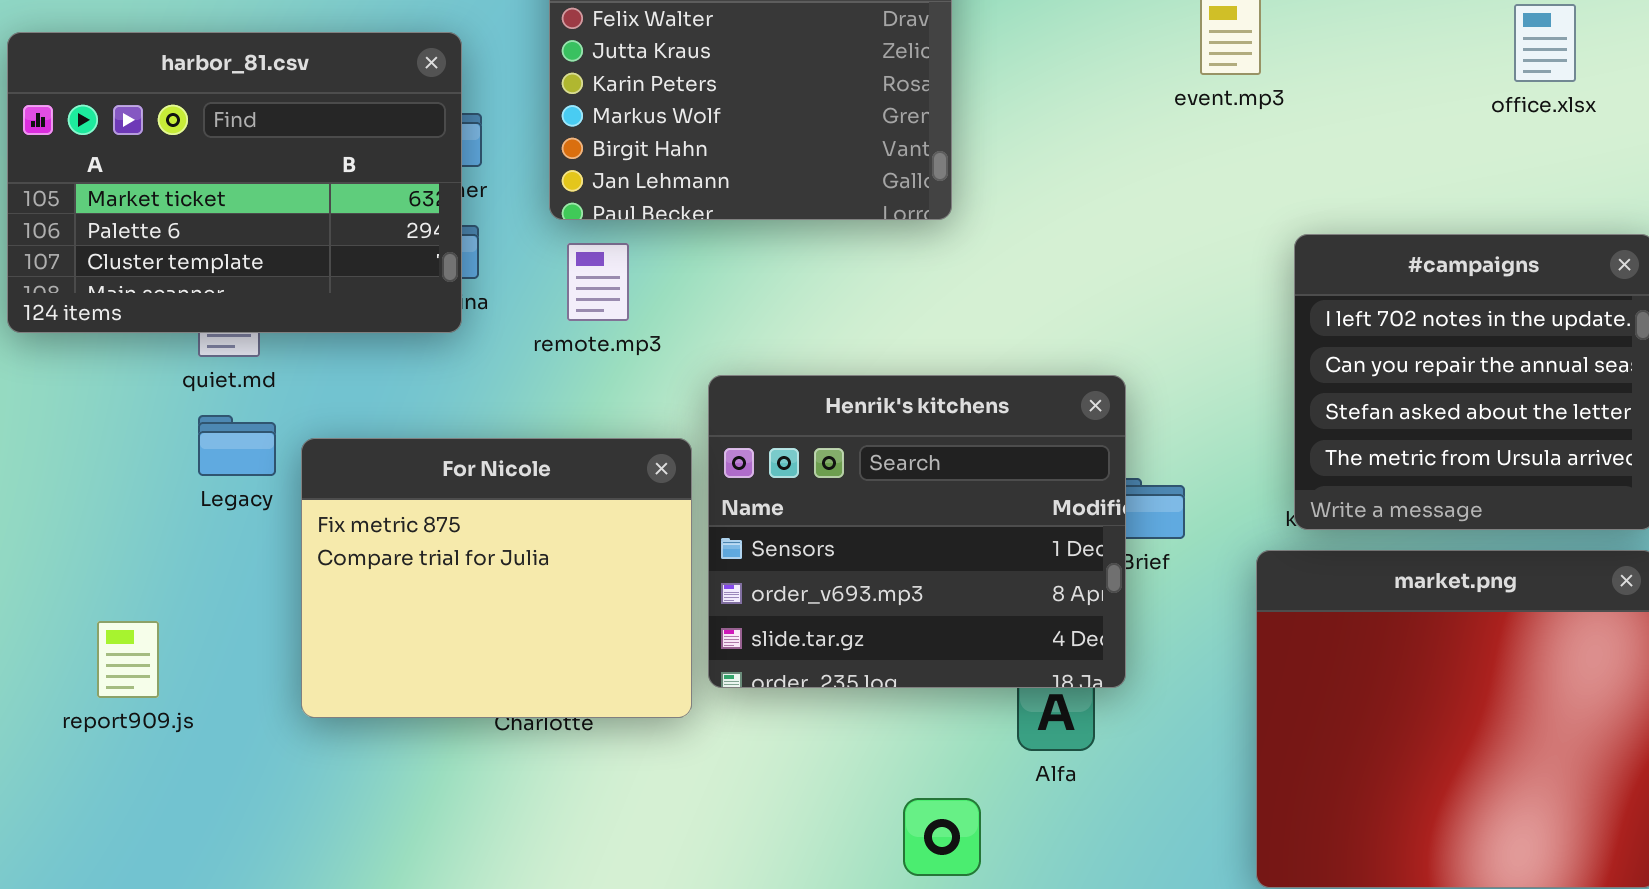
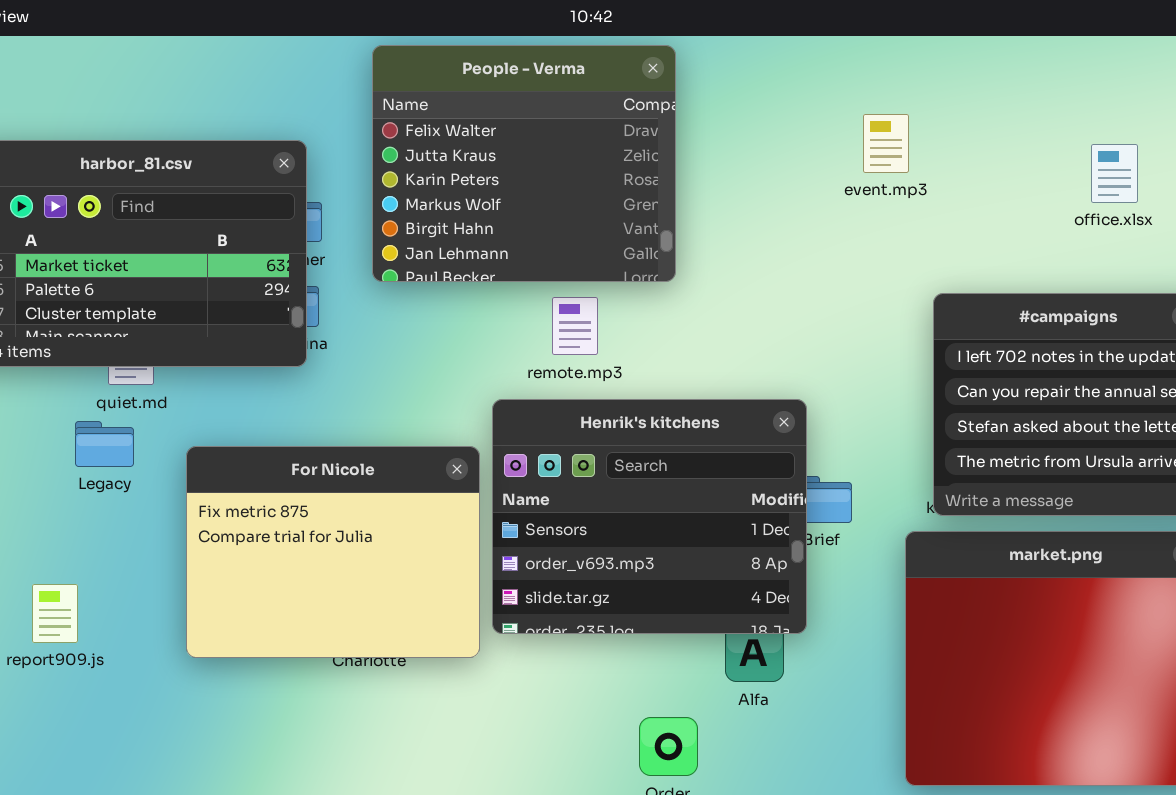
office.xlsx: [1514,4,1576,82] -> [1091,144,1138,203], moved
remote.mp3: [567,243,629,321] -> [552,297,598,355], moved
Legacy: [198,415,276,476] -> [75,421,134,467], moved

